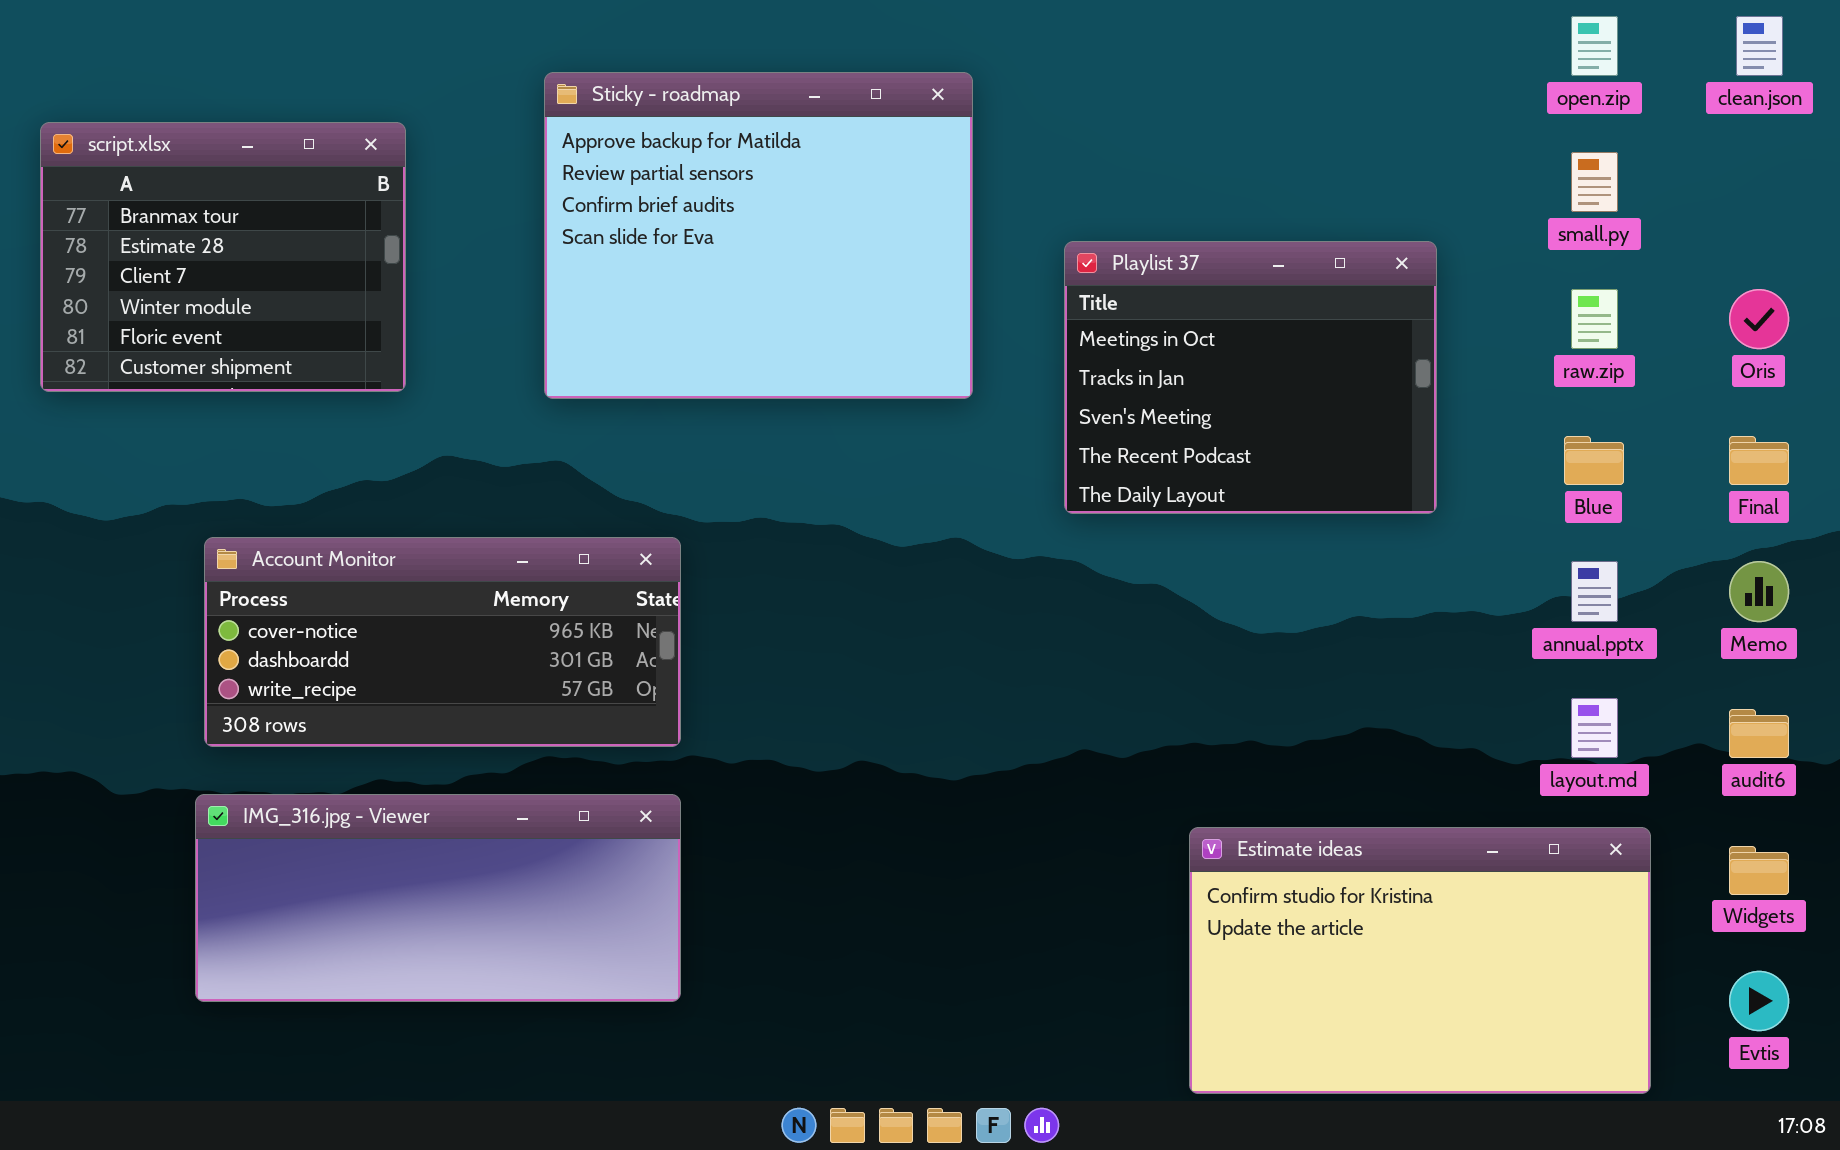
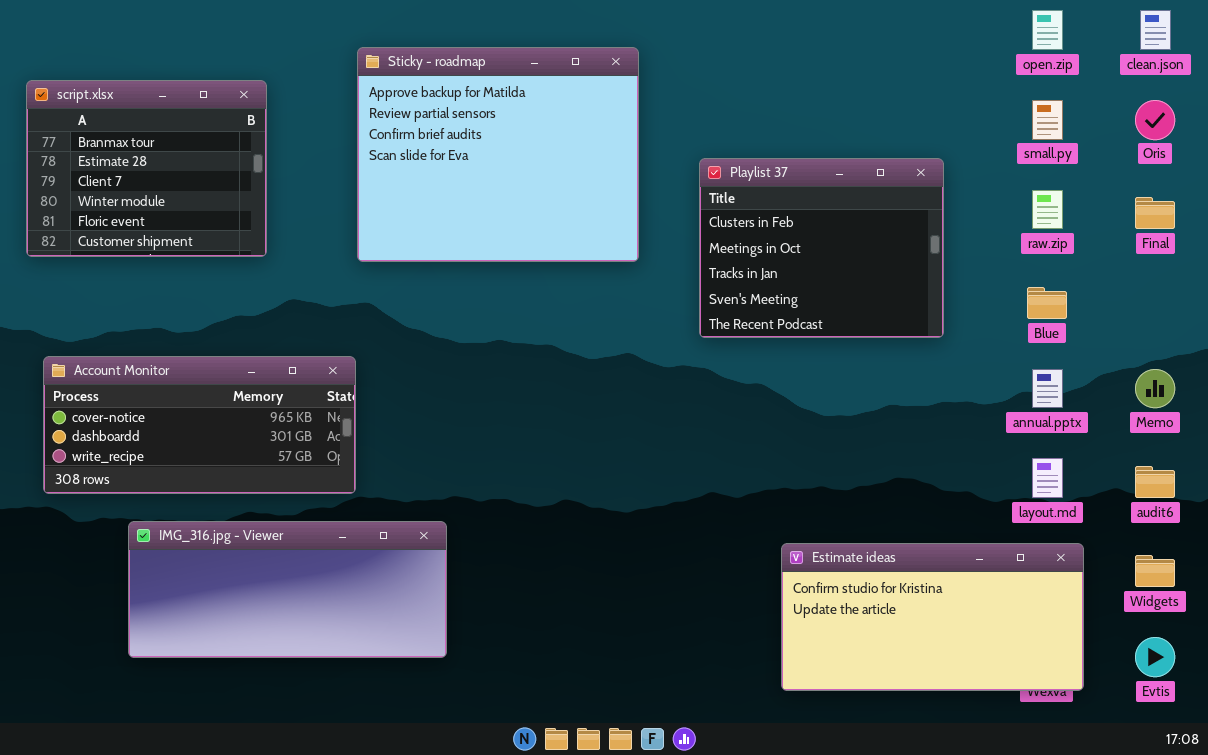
Playlist 37: [1064,241,1437,514] -> [699,158,944,338], scrolled up 1 row
Oris: [1729,289,1789,349] -> [1135,100,1175,140], moved
Final: [1729,436,1789,485] -> [1135,197,1175,229], moved
Account Monitor: [204,537,681,747] -> [43,356,356,494], moved
Estimate ideas: [1189,827,1651,1094] -> [781,543,1084,691], resized

